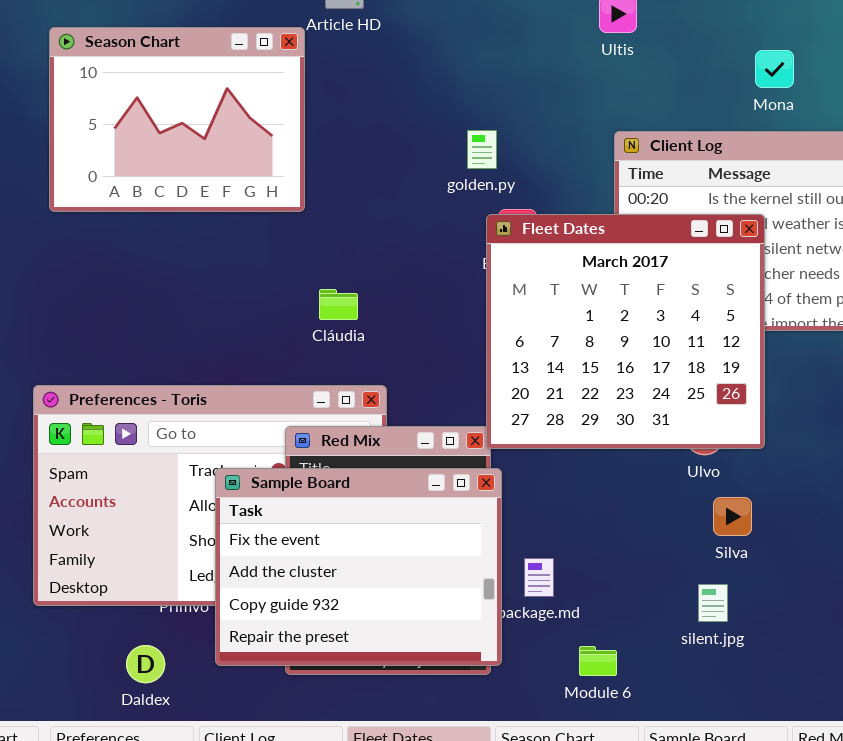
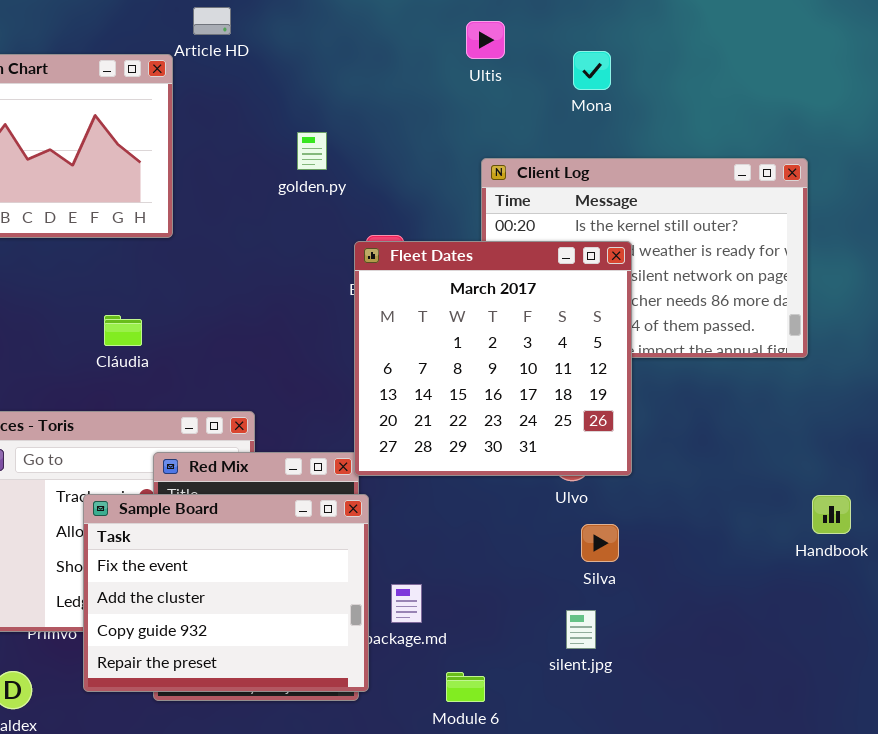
Mona: [755,50,794,88] -> [573,51,611,90], moved
golden.py: [467,130,497,169] -> [297,132,327,170], moved
Cláudia: [319,289,358,320] -> [104,315,142,346], moved

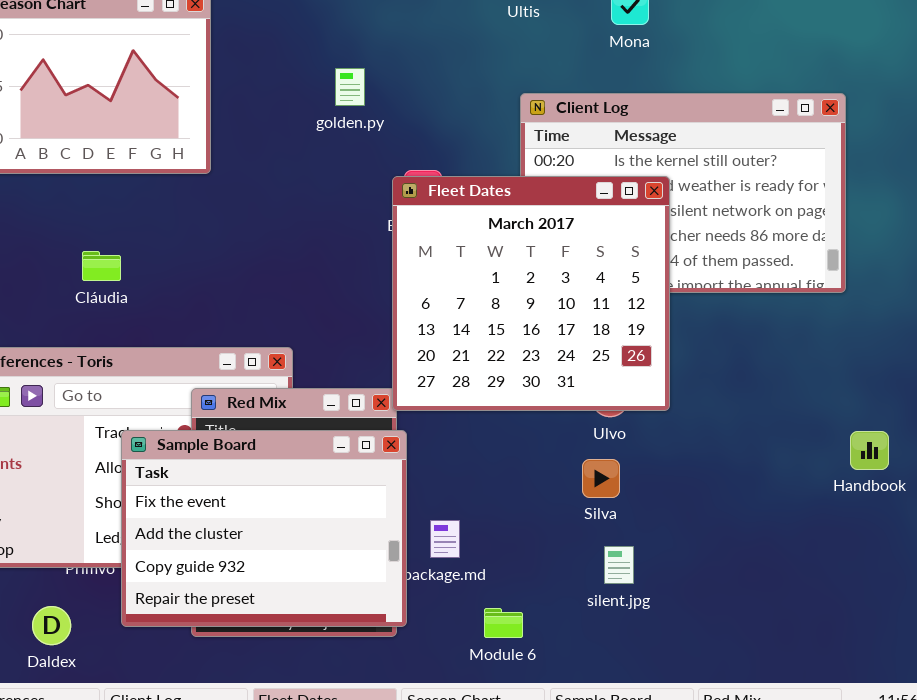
Cláudia: [104,315,142,346] -> [82,251,121,281], moved
Silva: [581,524,619,562] -> [582,459,620,498], moved

